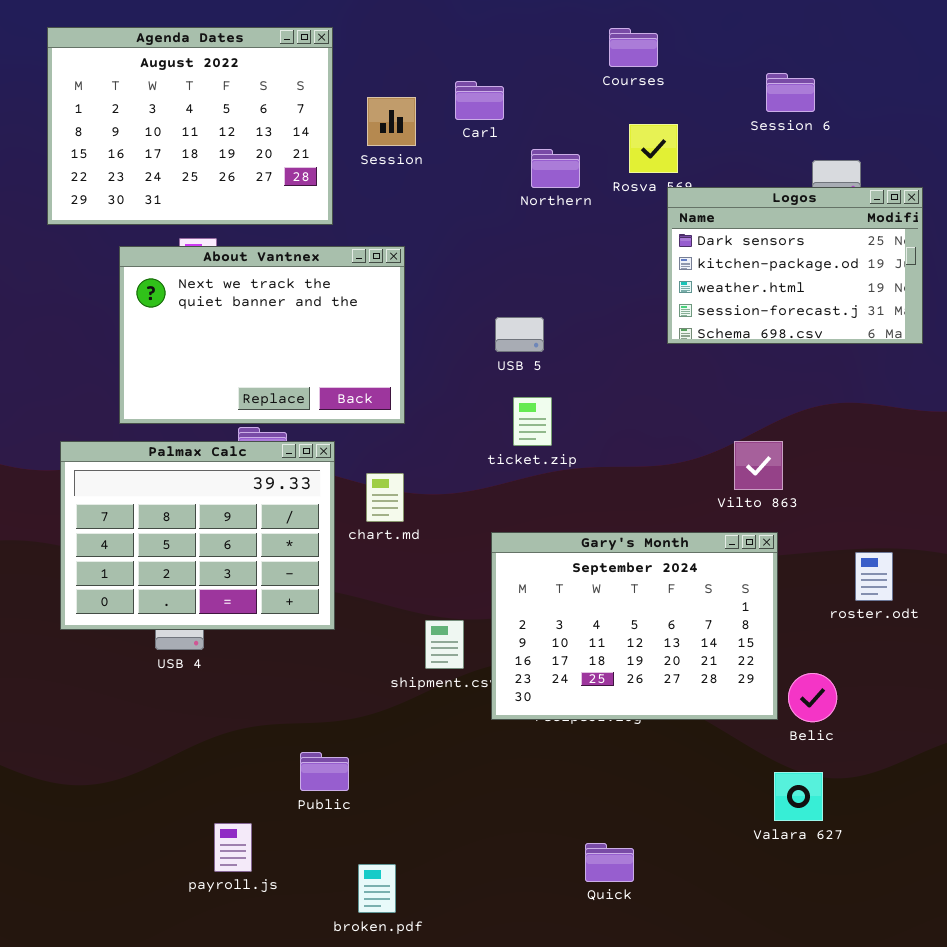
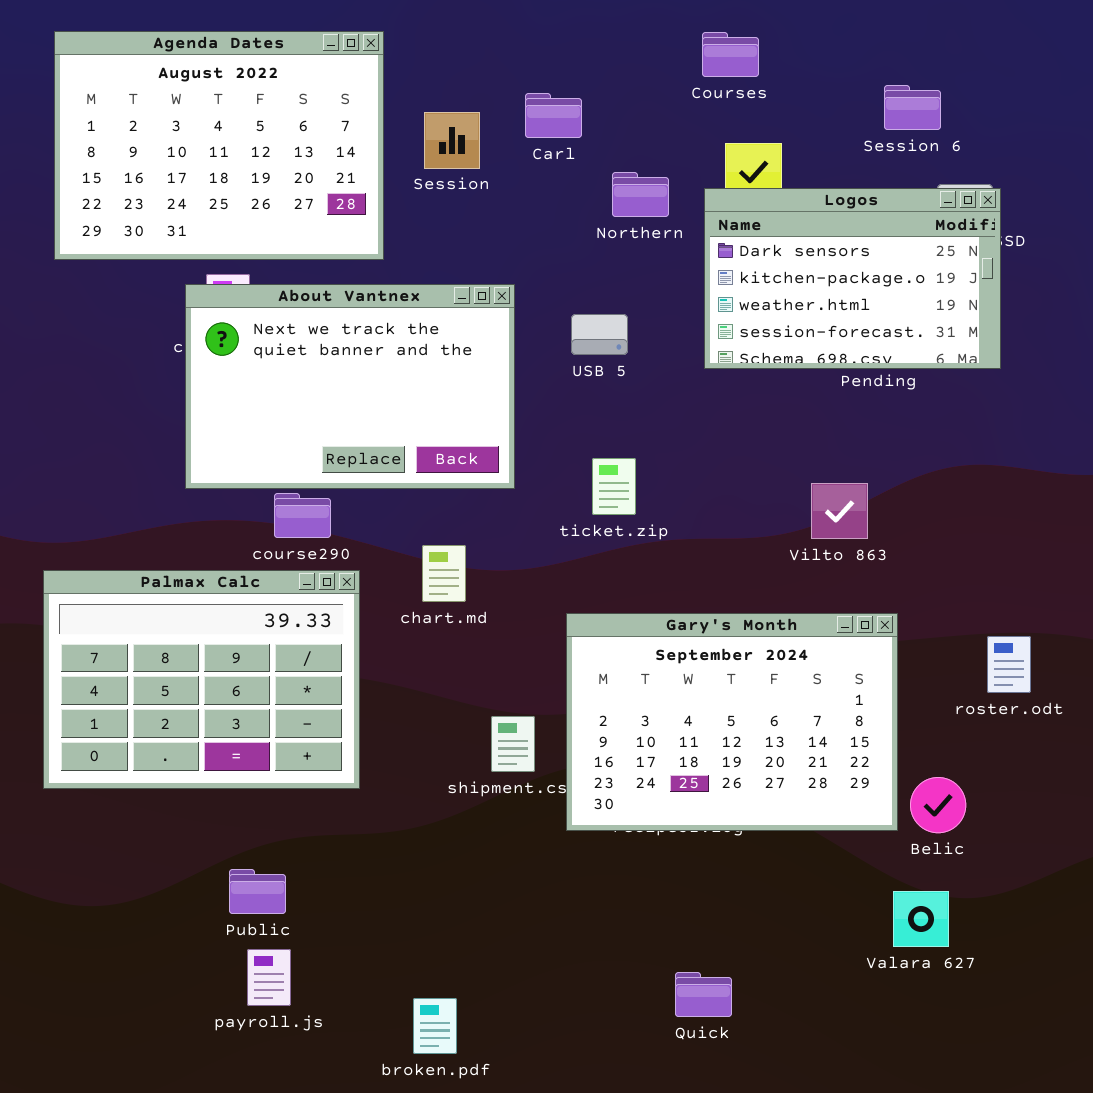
Logos: [667,187,923,344] -> [704,188,1001,369], moved
About Vantnex: [119,246,405,424] -> [185,284,515,489], moved
USB 5: [495,317,544,352] -> [571,314,628,355], moved
Palmax Calc: [60,441,335,630] -> [43,570,360,789], moved
Vilto 863: [734,441,783,490] -> [811,483,868,539], moved
Public: [300,752,349,791] -> [229,869,286,914], moved

